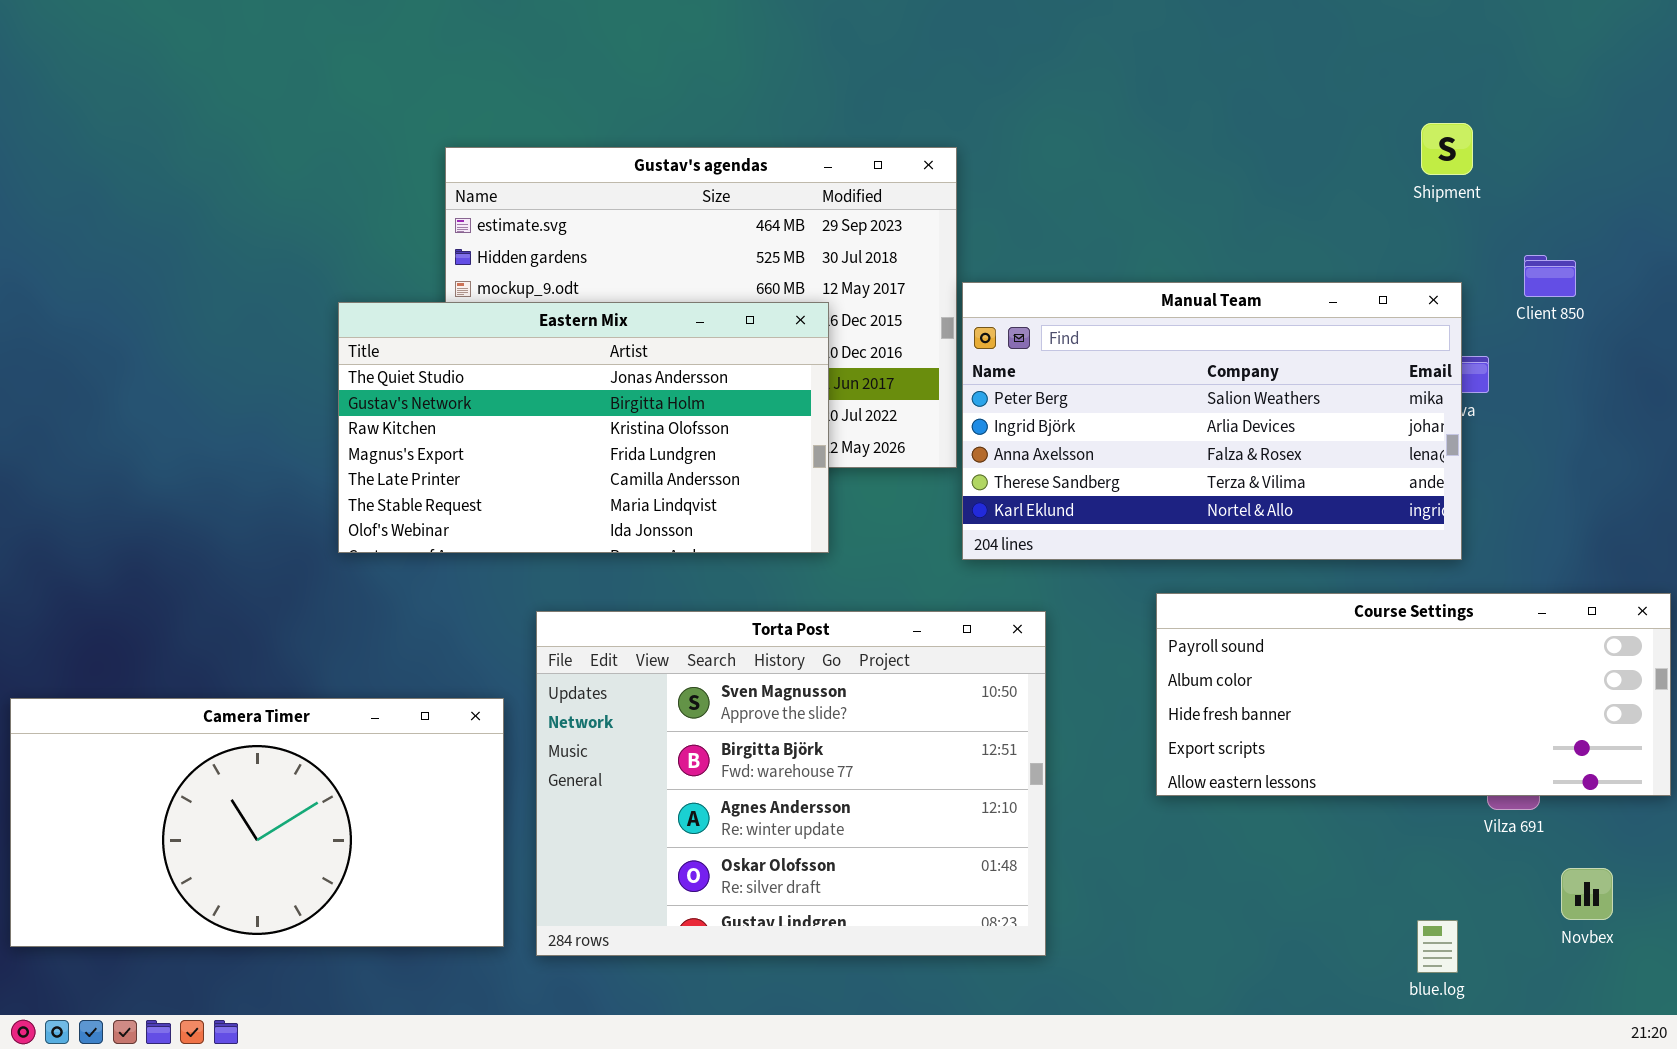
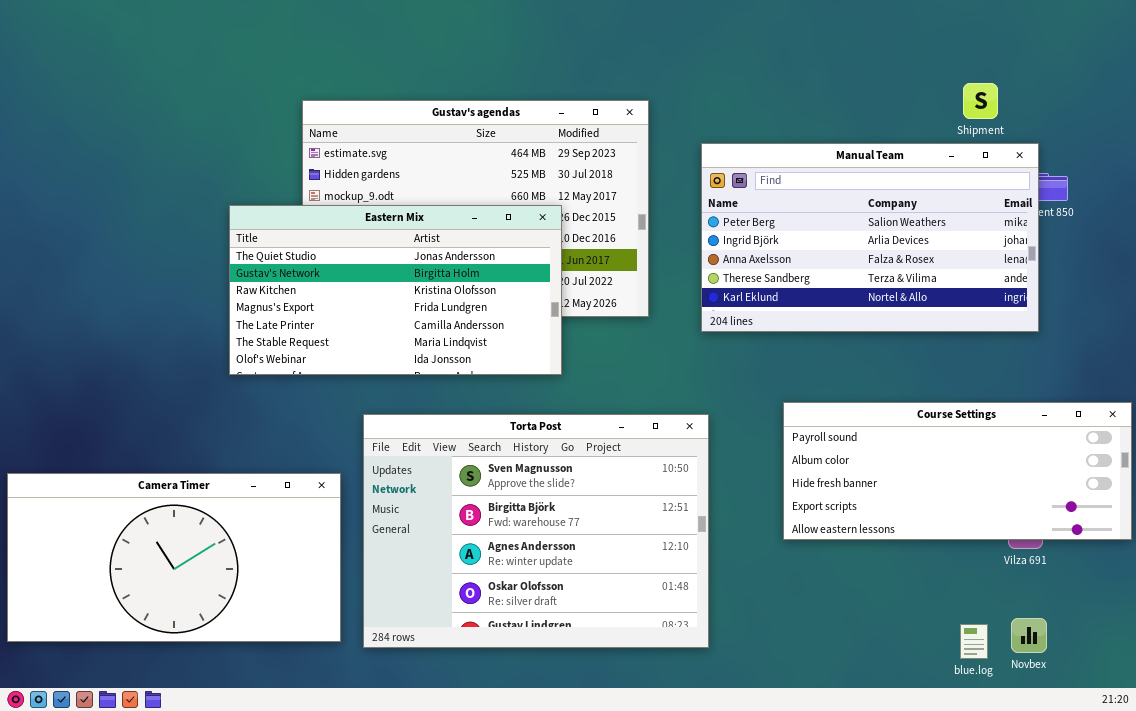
Manual Team: [962,282,1462,560] -> [701,143,1039,332], moved
Novbex: [1561,868,1613,920] -> [1011,618,1047,653], moved

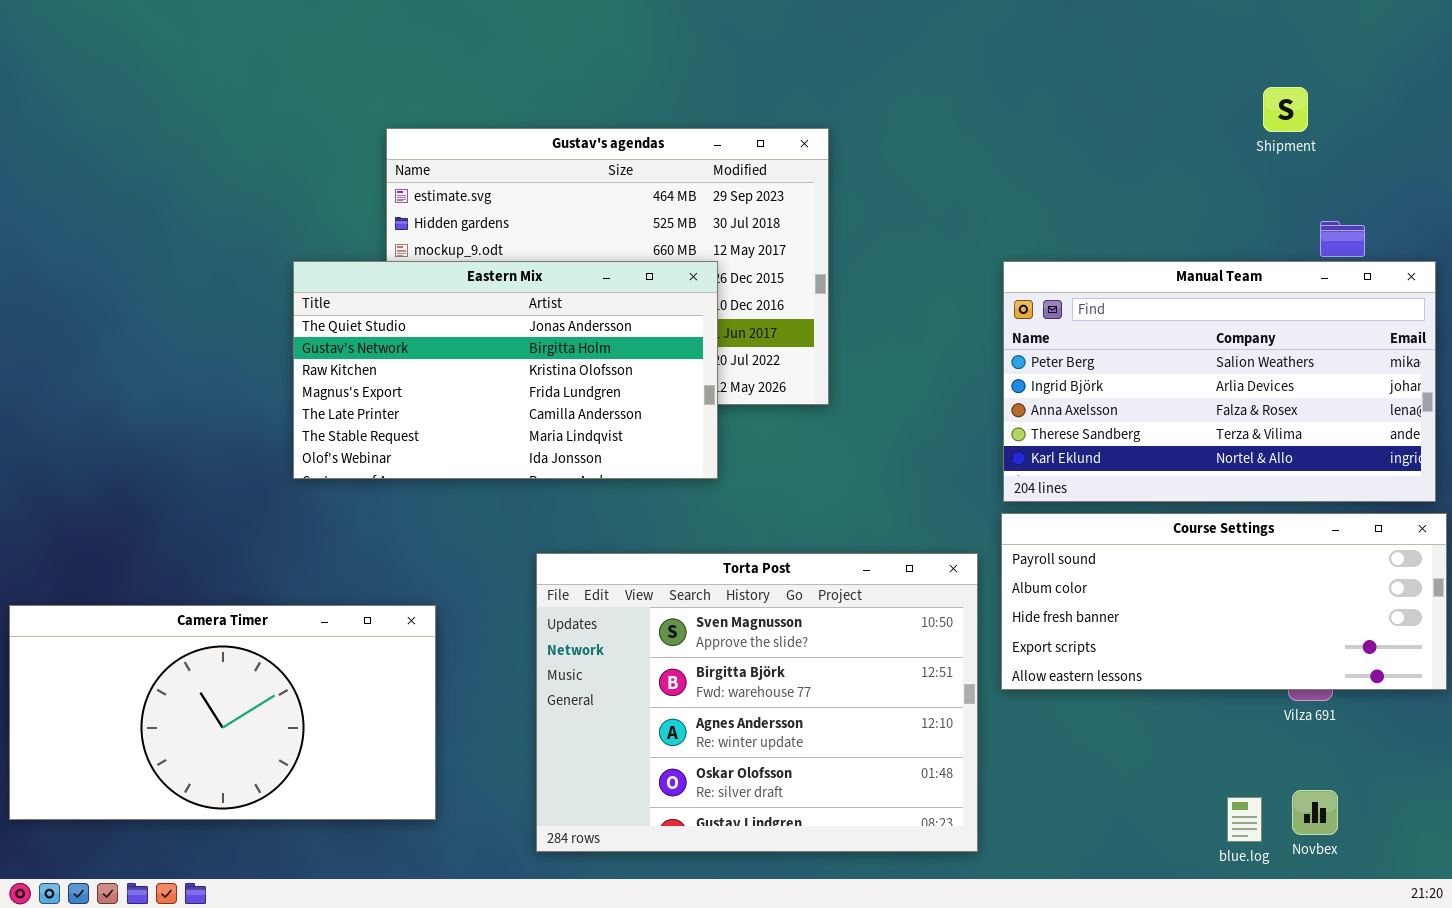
Shipment: [963,83,998,119] -> [1263,87,1308,132], moved
Manual Team: [701,143,1039,332] -> [1003,261,1436,502], moved
Torta Post: [363,414,709,648] -> [536,553,978,852], moved

